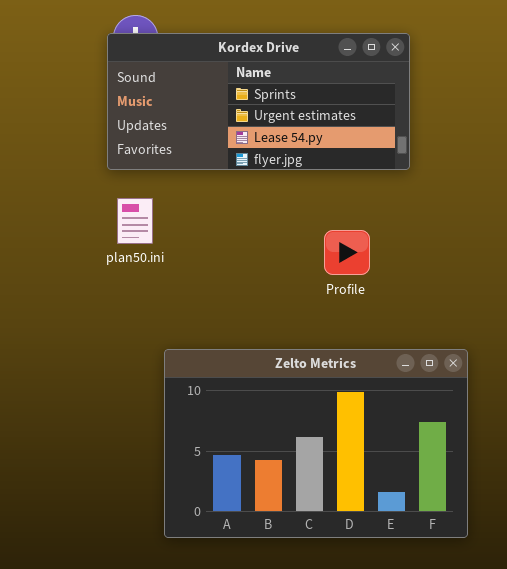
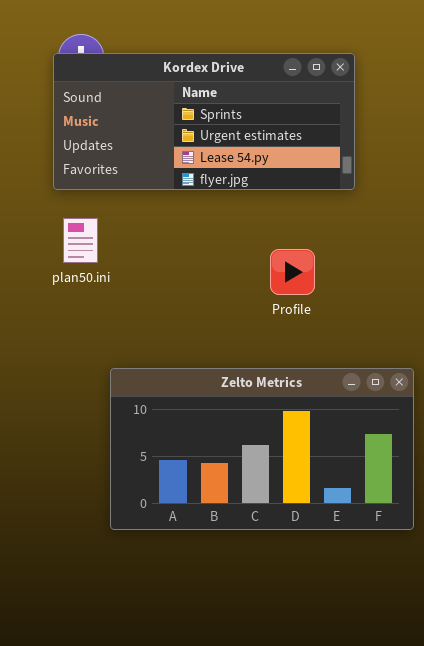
Zelto Metrics: [164,349,468,538] -> [110,368,414,530], resized

